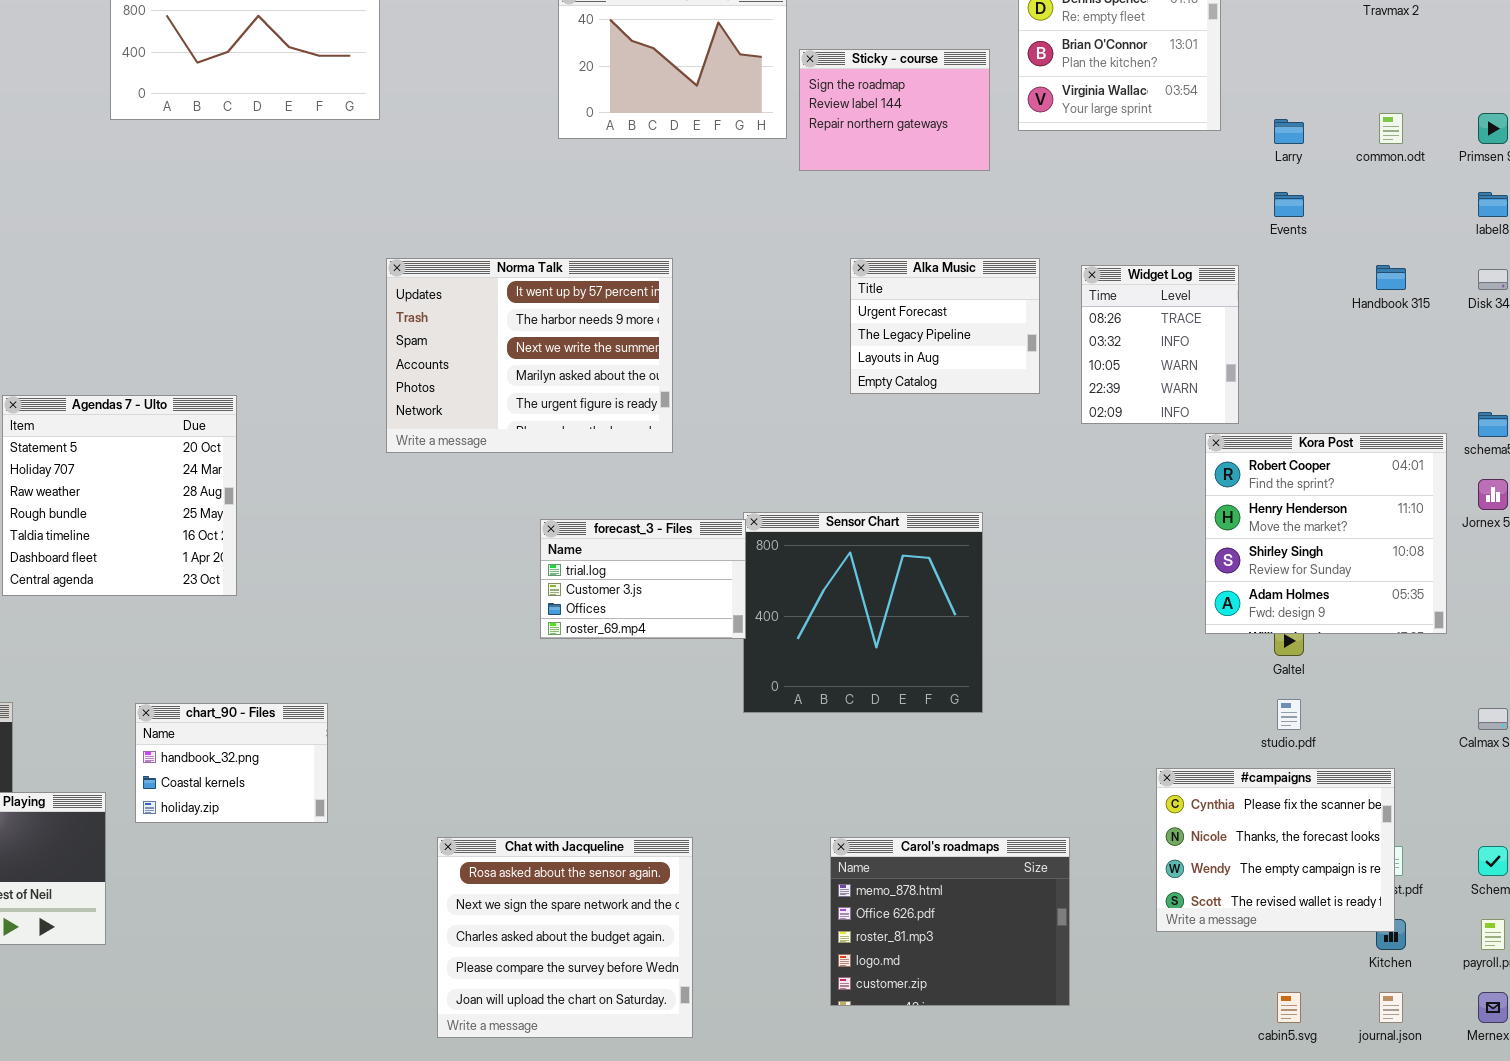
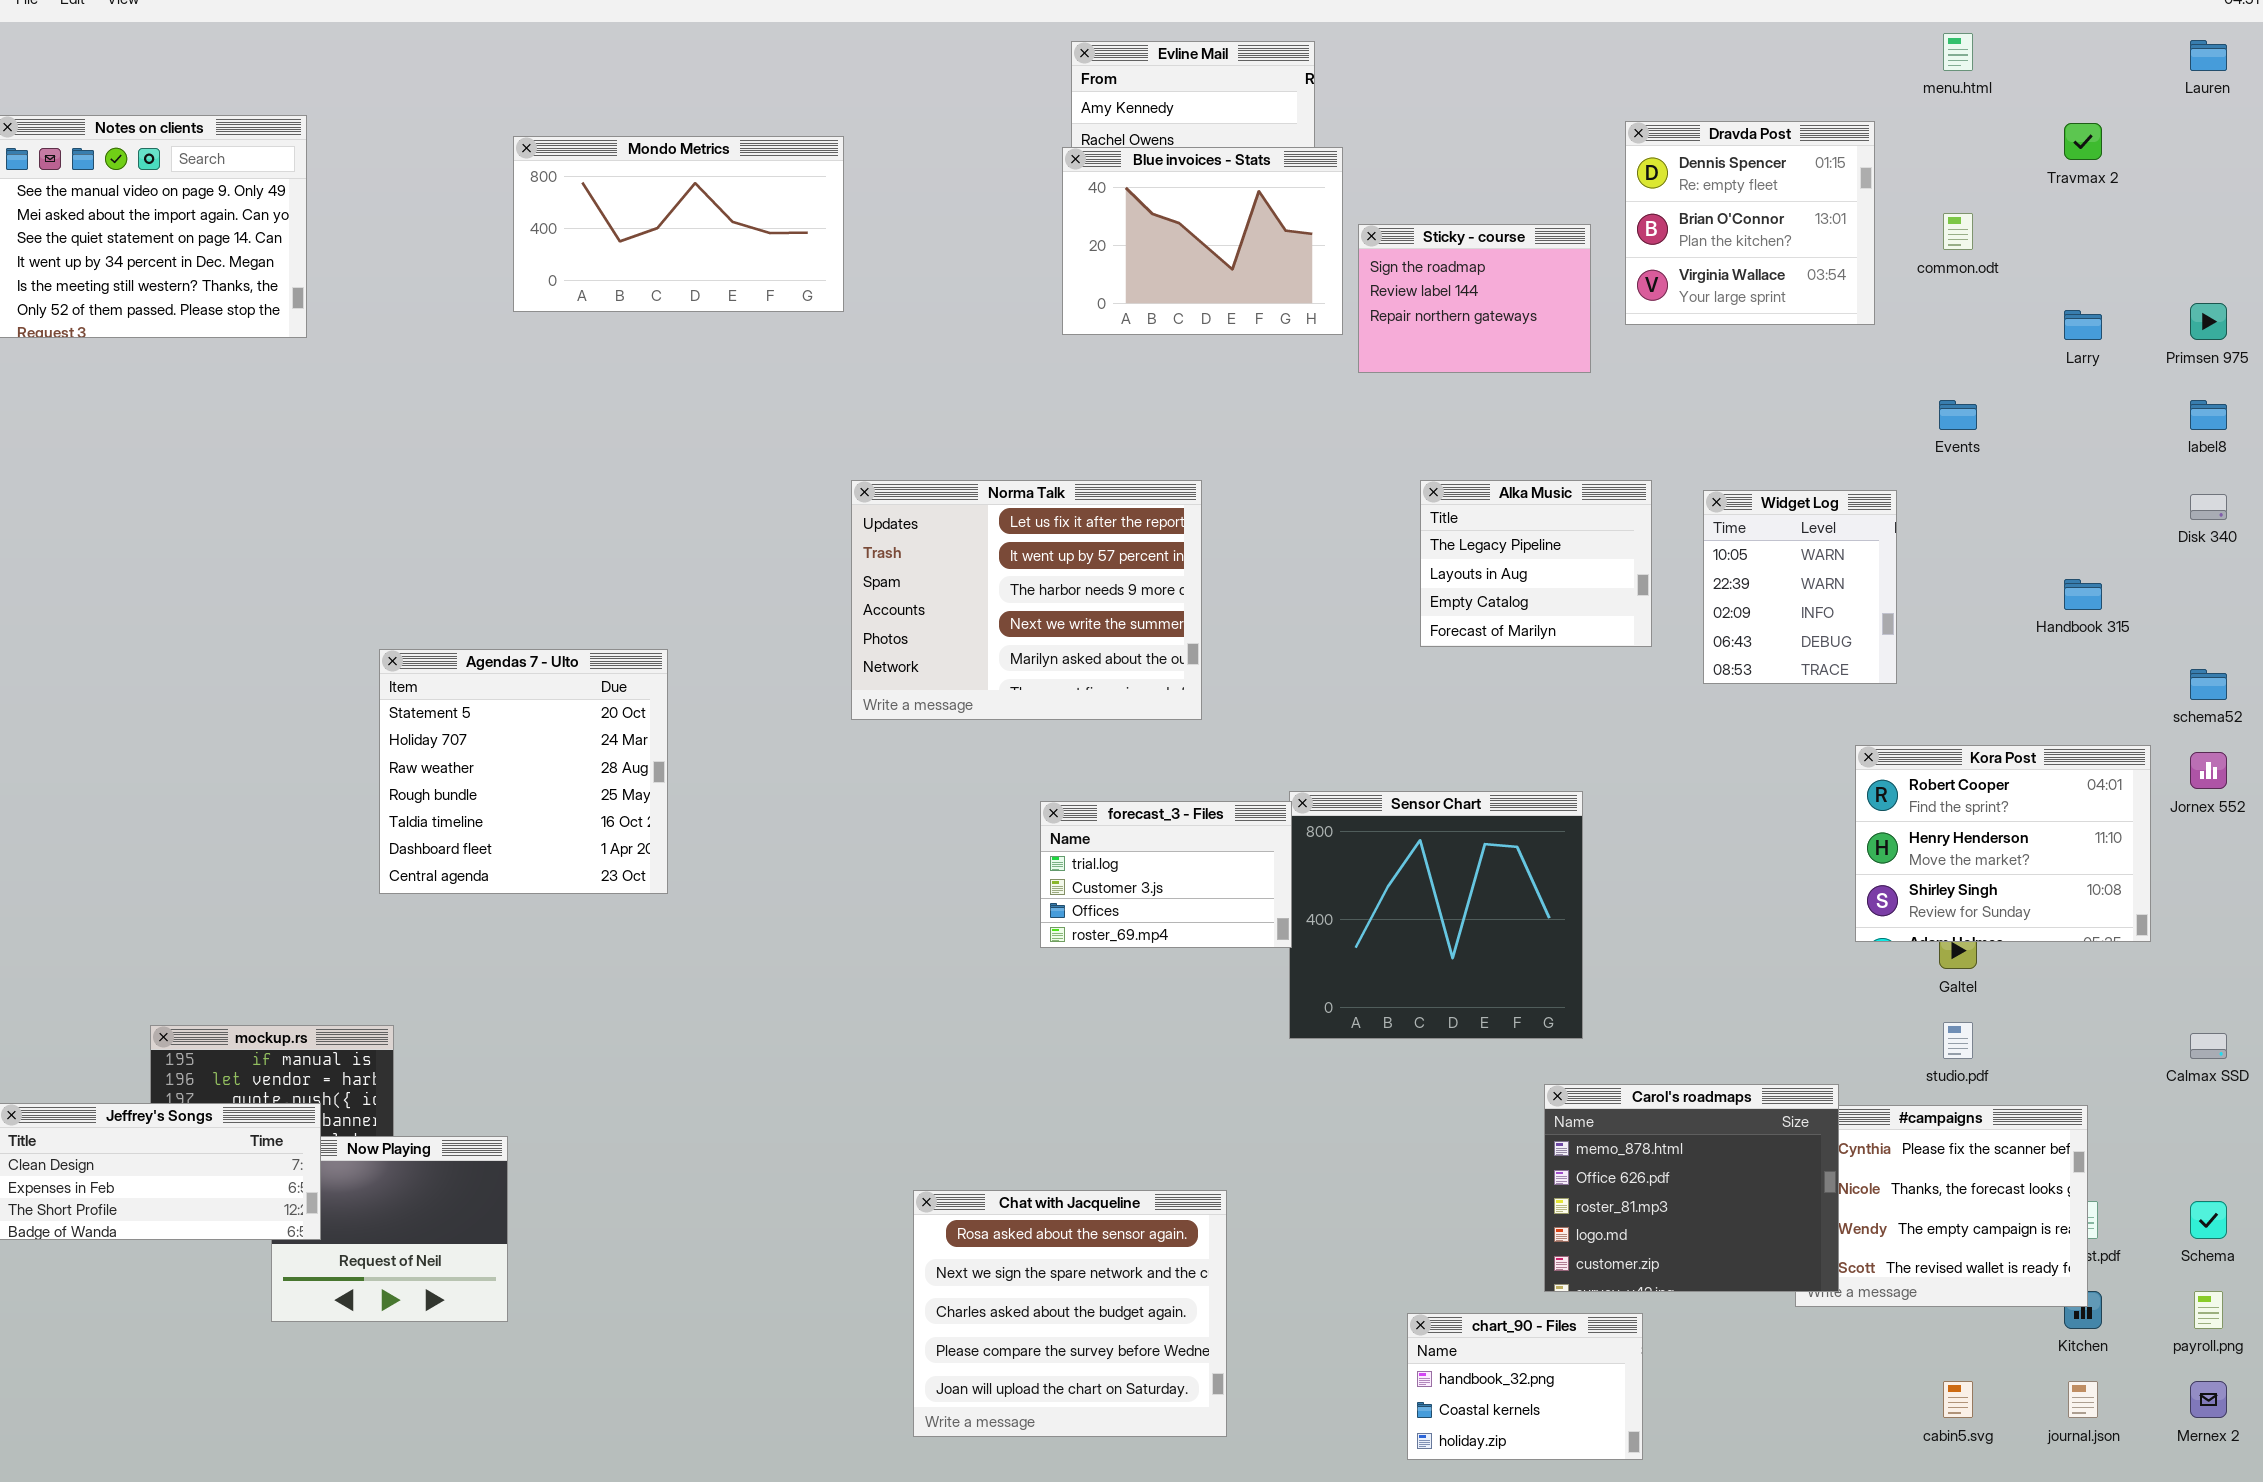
common.odt: [1379,113,1403,144] -> [1943,213,1973,250], moved
Larry: [1274,119,1304,144] -> [2064,310,2102,340], moved
Norma Talk: [386,258,673,453] -> [851,480,1202,720], scrolled up 1 row
Alka Music: [850,258,1040,394] -> [1420,480,1652,647], scrolled down 1 row
Widget Log: [1081,265,1239,424] -> [1703,490,1897,684], scrolled down 2 rows
Handbook 315: [1376,265,1406,290] -> [2064,579,2102,610], moved
Kora Post: [1205,433,1447,634] -> [1855,745,2151,942], resized
chart_90 - Files: [135,703,328,823] -> [1407,1313,1643,1460], moved
Carol's roadmaps: [830,837,1070,1006] -> [1544,1084,1839,1292], moved

